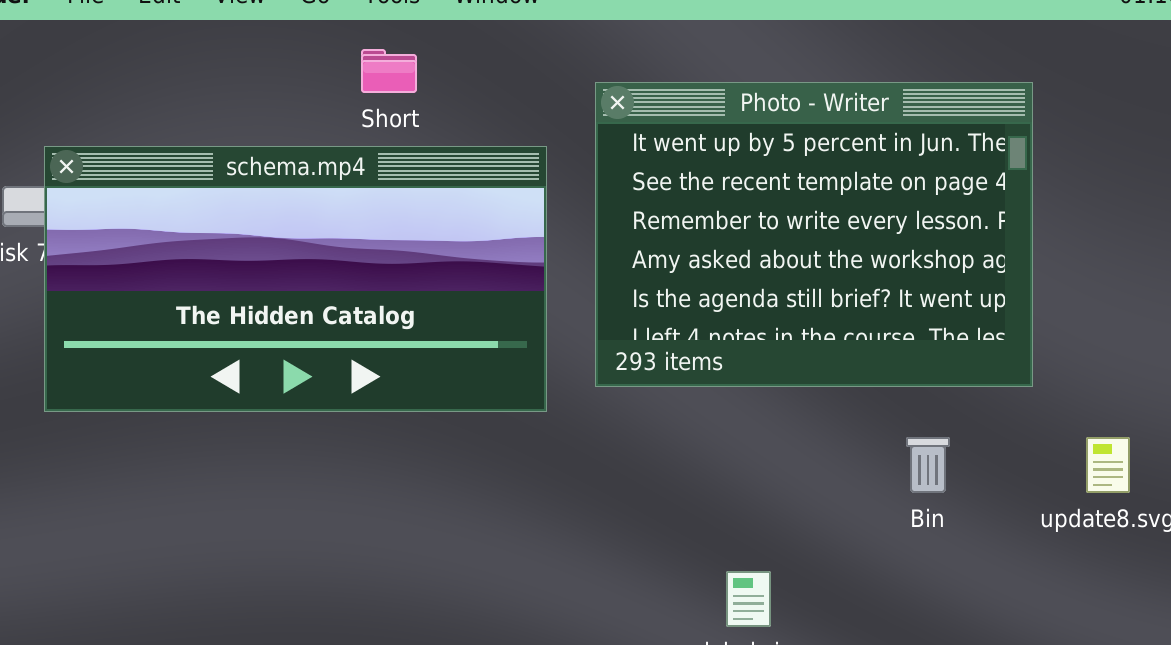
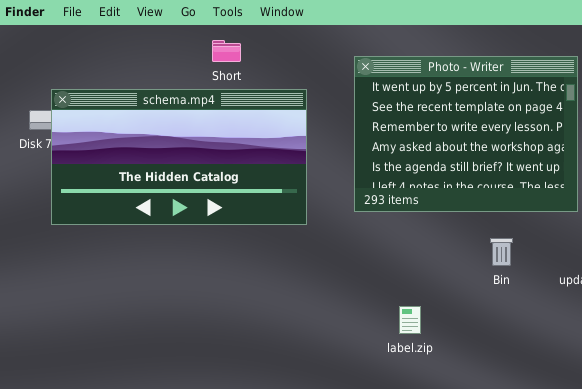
Photo - Writer: [595,82,1033,387] -> [354,56,578,212], moved

